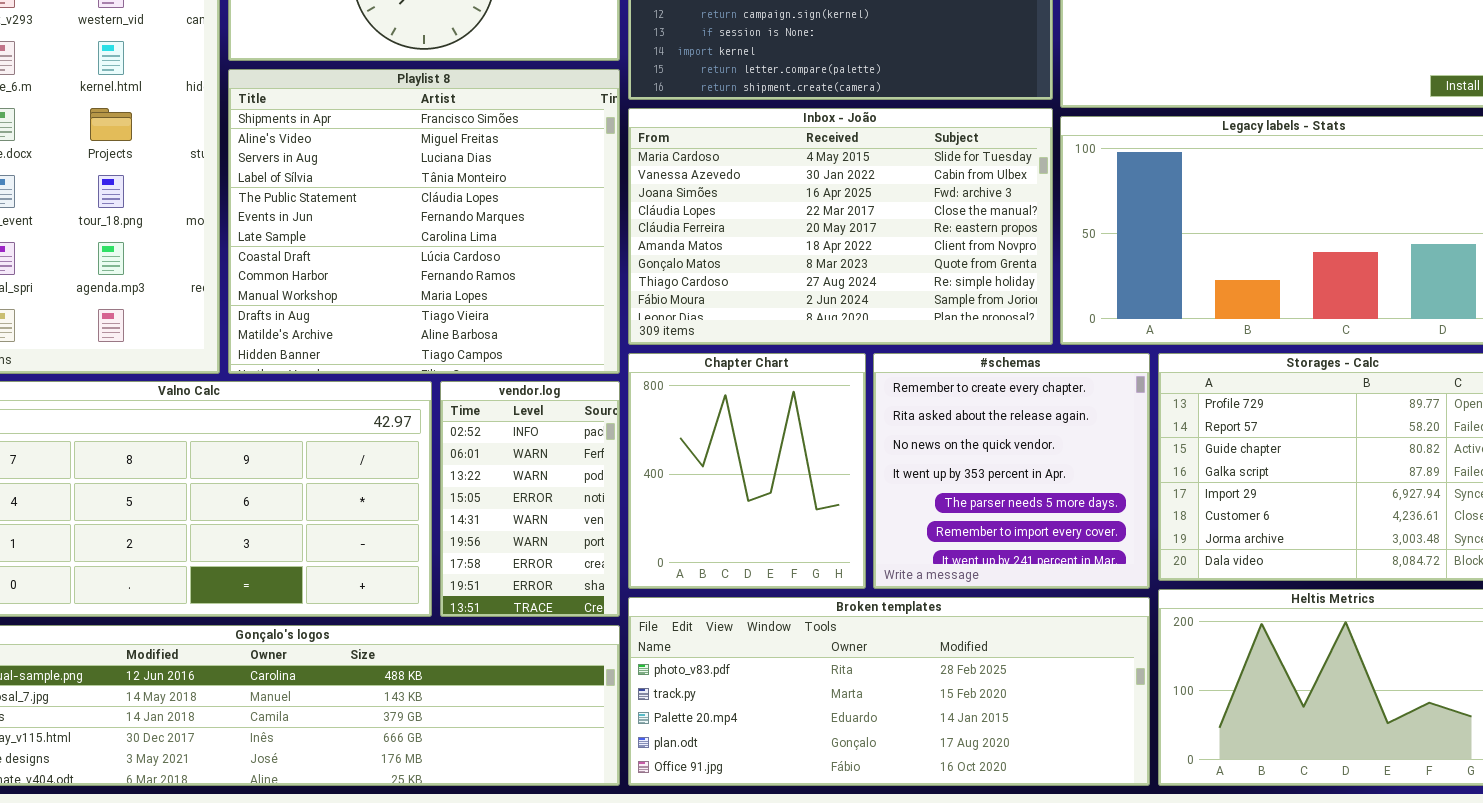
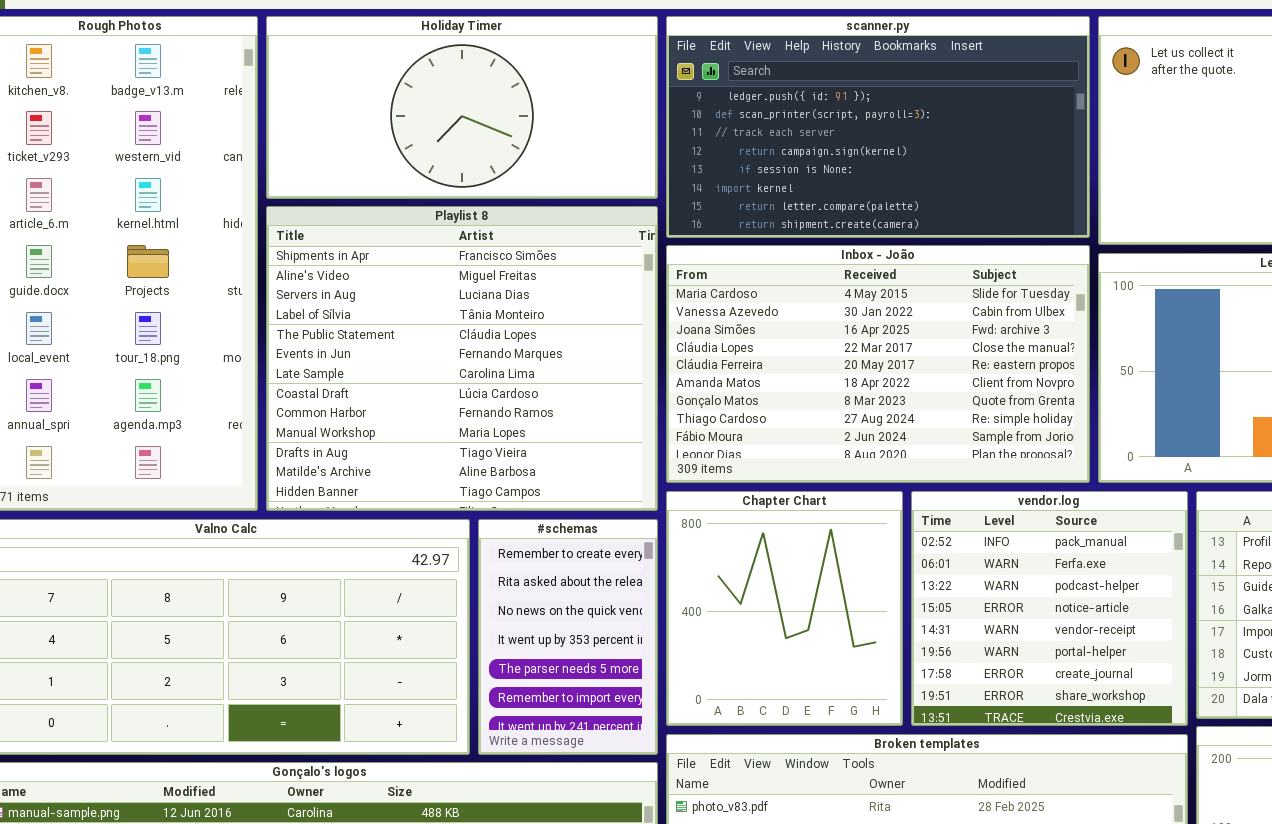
#schemas: [873,353,1150,589] -> [478,519,658,755], moved, resized
vendor.log: [440,381,620,617] -> [911,491,1188,726], moved, resized

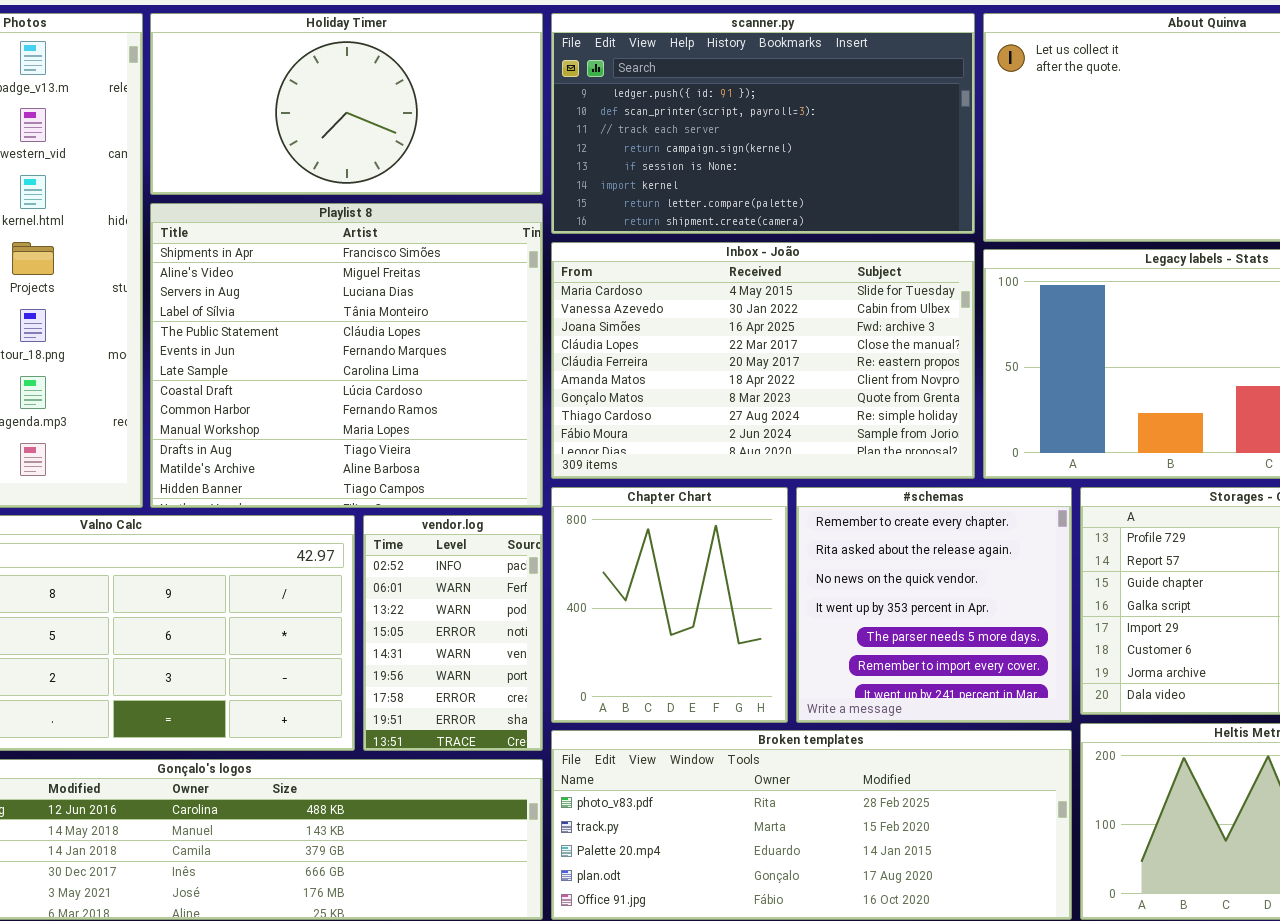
vendor.log: [911,491,1188,726] -> [363,515,543,751], moved, resized
#schemas: [478,519,658,755] -> [796,487,1072,723], moved, resized

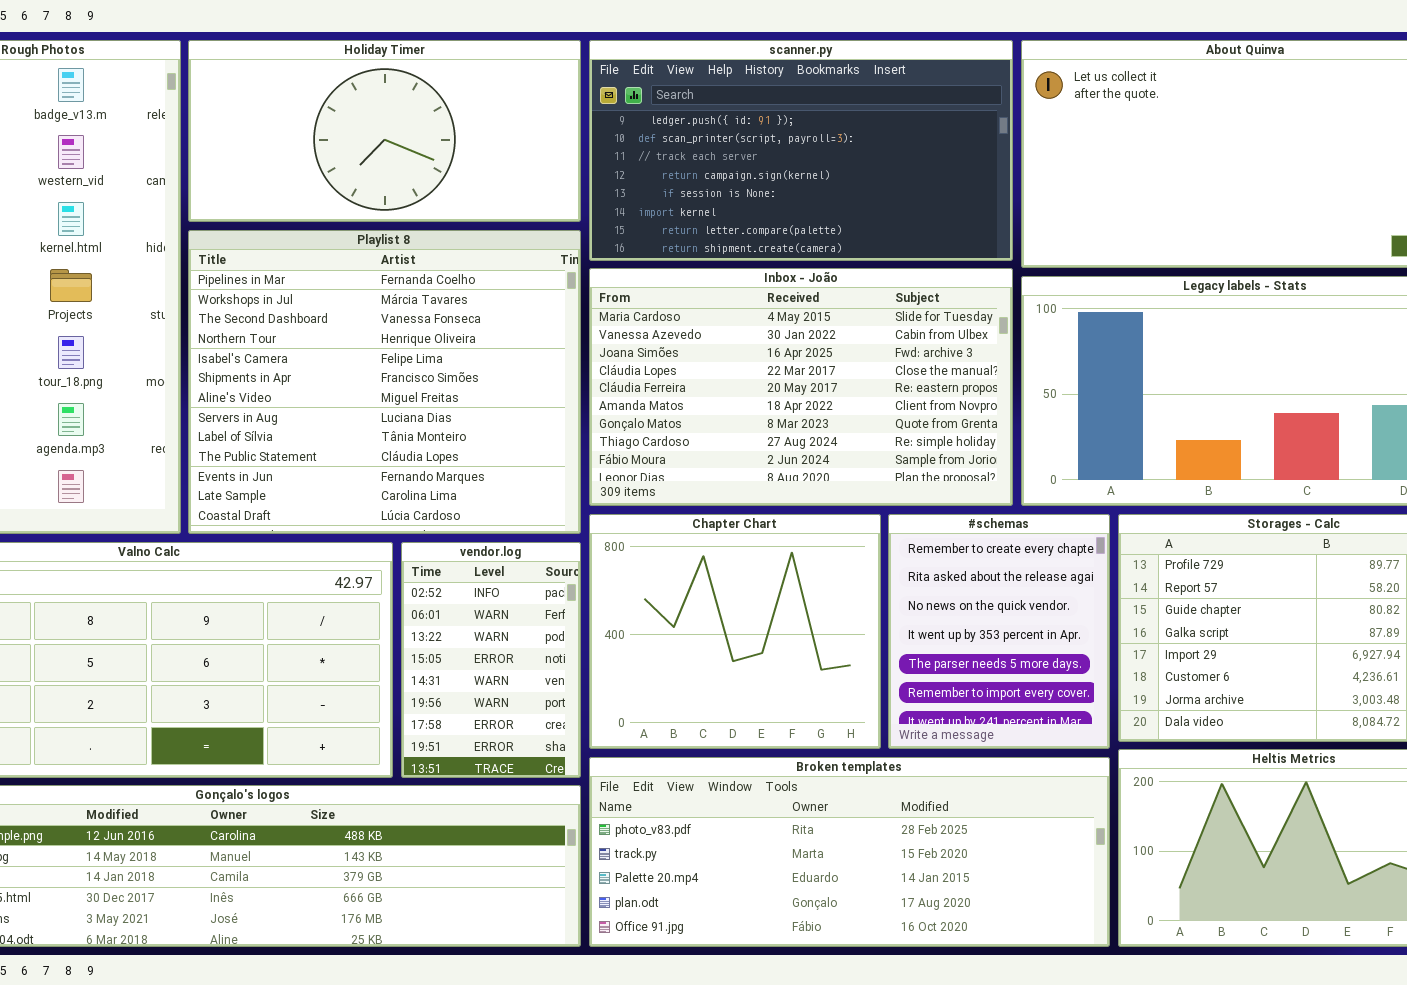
Playlist 8: [150,203,543,508] -> [188,230,581,534], scrolled up 5 rows
Chapter Chart: [551,487,788,723] -> [589,514,881,749], resized
#schemas: [796,487,1072,723] -> [888,514,1110,749], resized

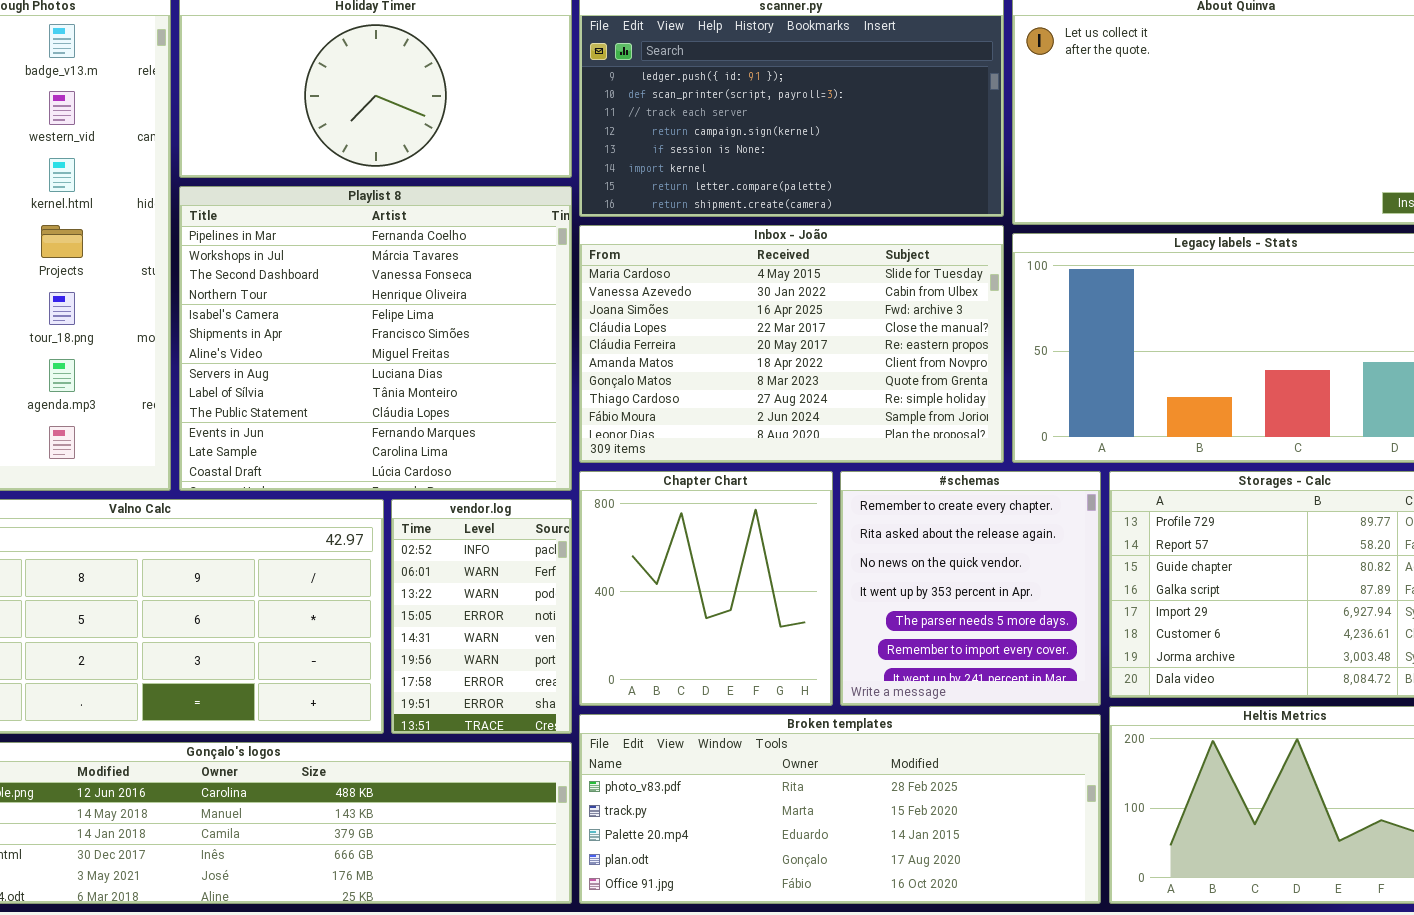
Chapter Chart: [589,514,881,749] -> [579,471,833,706], resized
#schemas: [888,514,1110,749] -> [840,471,1101,706], resized

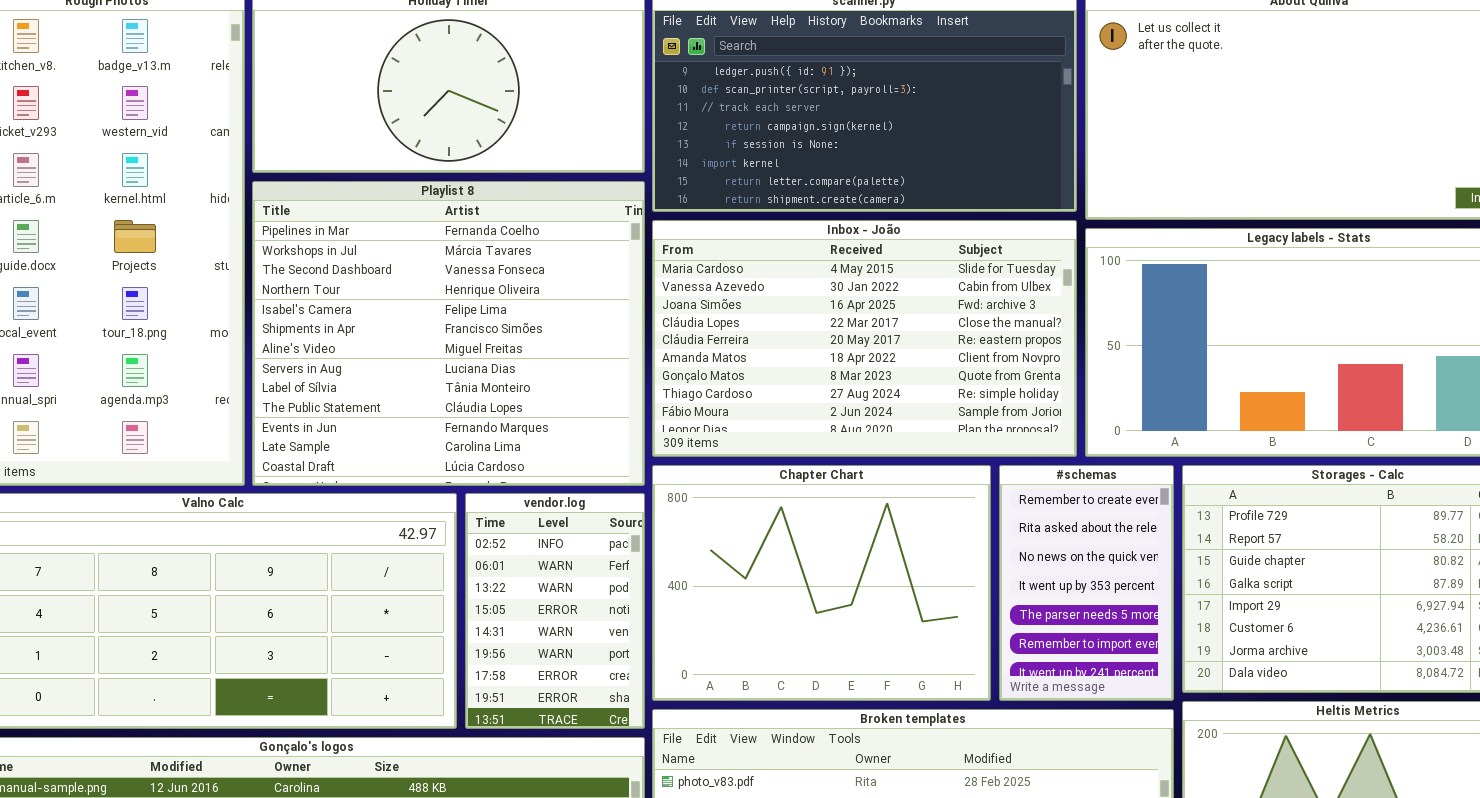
Chapter Chart: [579,471,833,706] -> [652,465,991,701], resized
#schemas: [840,471,1101,706] -> [999,465,1174,701], resized

